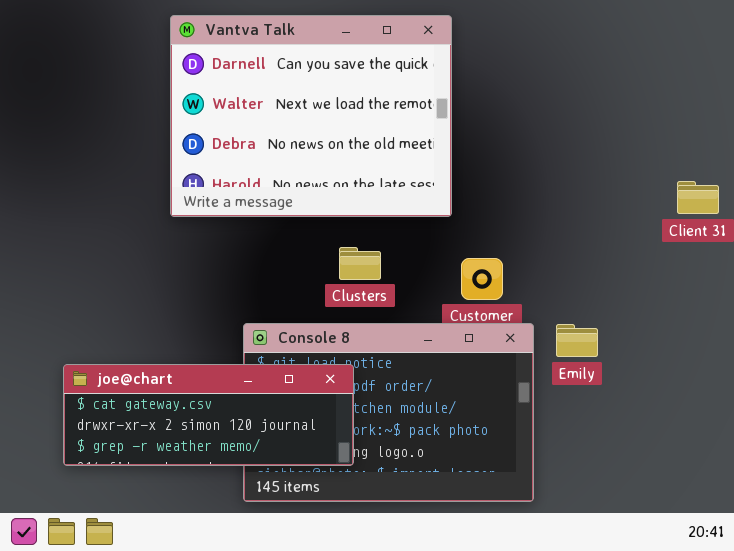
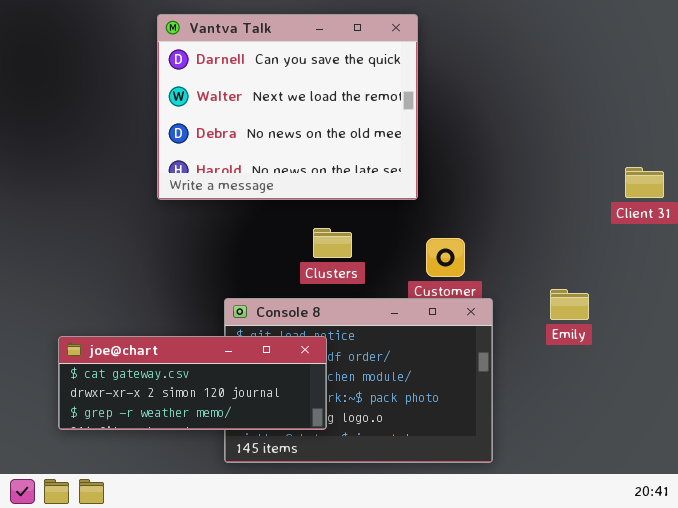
Emily: [556,324,598,357] -> [550,289,589,320], moved

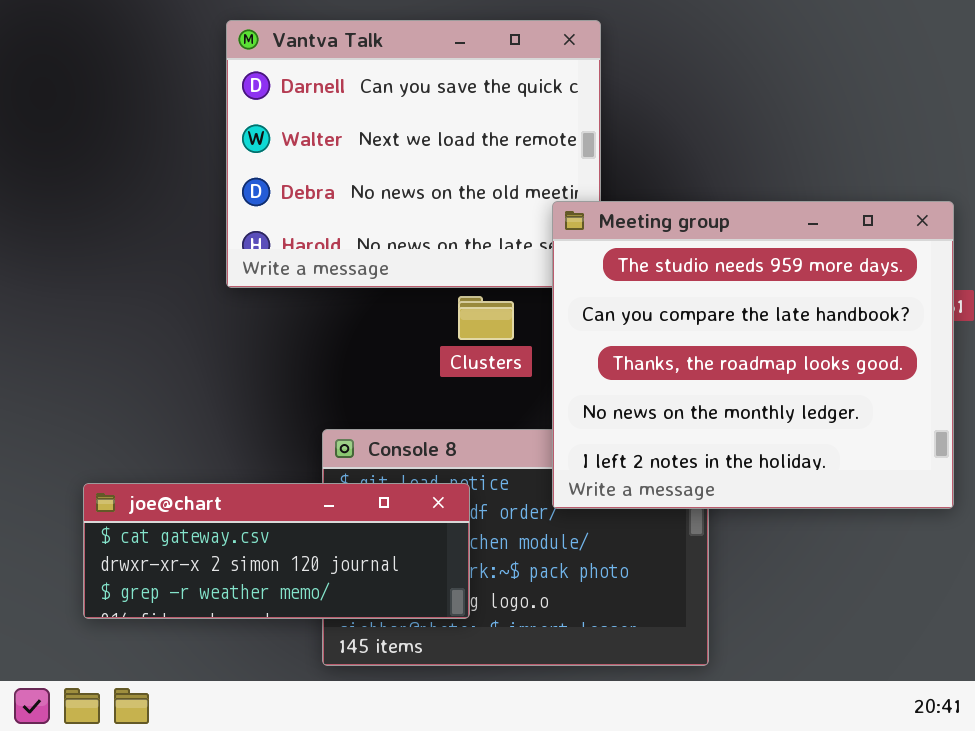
Meeting group: none -> [552,201,954,509], opened
Clusters: [313,228,352,258] -> [458,296,514,340], moved

